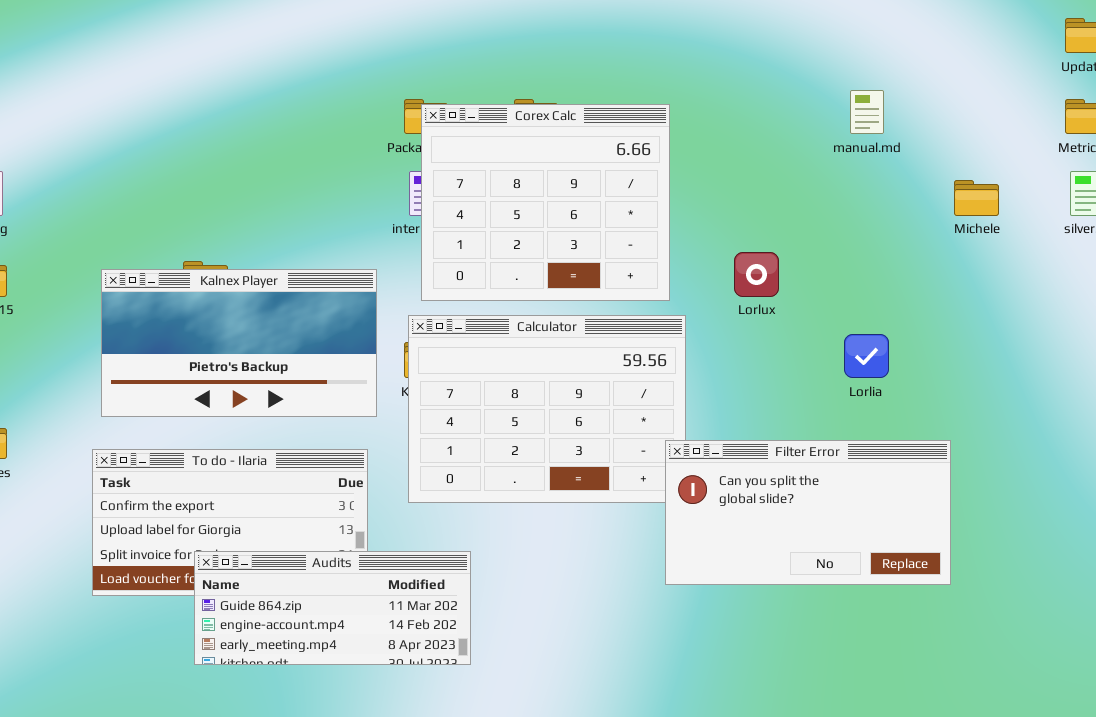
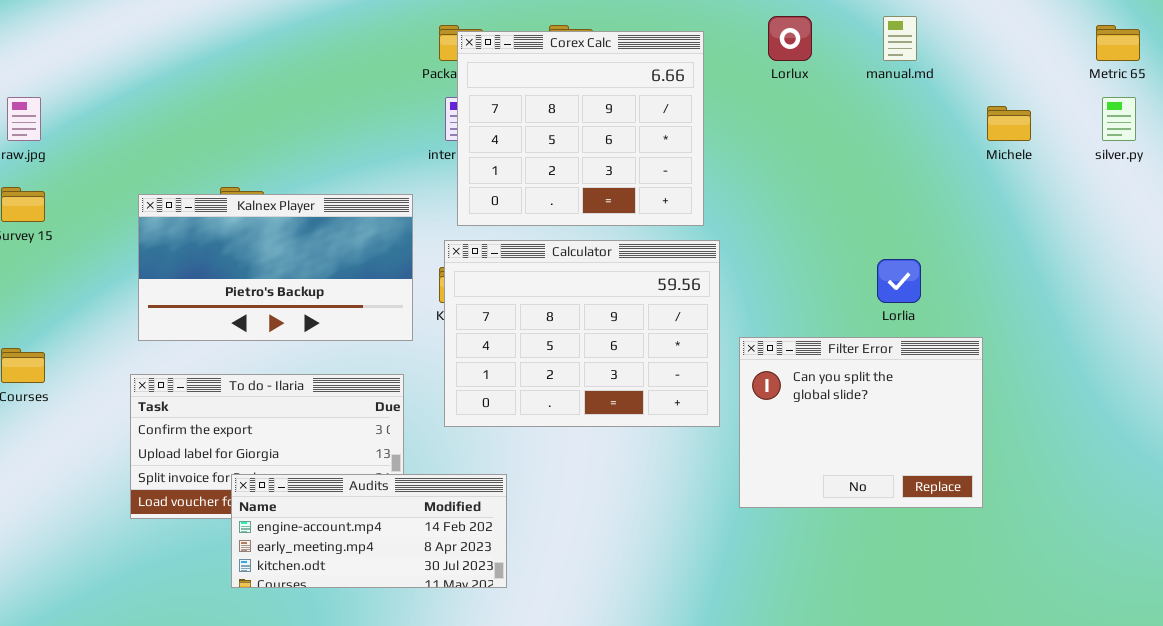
Lorlux: [734,252,779,297] -> [768,16,812,61], moved
Filter Error: [665,440,951,585] -> [739,337,983,508], resized
Audits: [194,551,471,665] -> [231,474,507,588], scrolled down 1 row

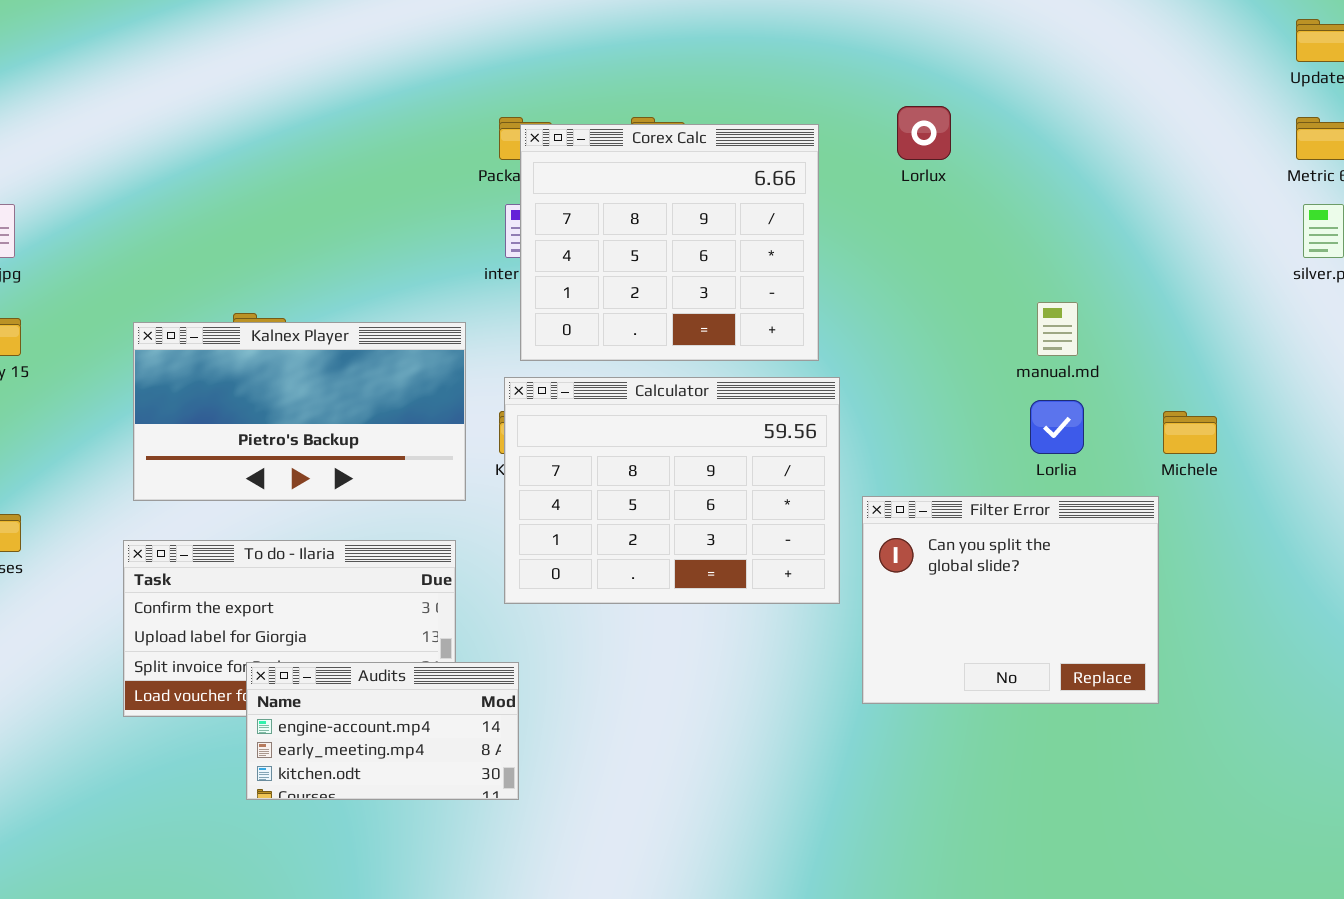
manual.md: [883,16,917,61] -> [1037,302,1078,356], moved
Michele: [987,106,1031,141] -> [1163,411,1217,454], moved
Audits: [231,474,507,588] -> [246,662,519,800], resized

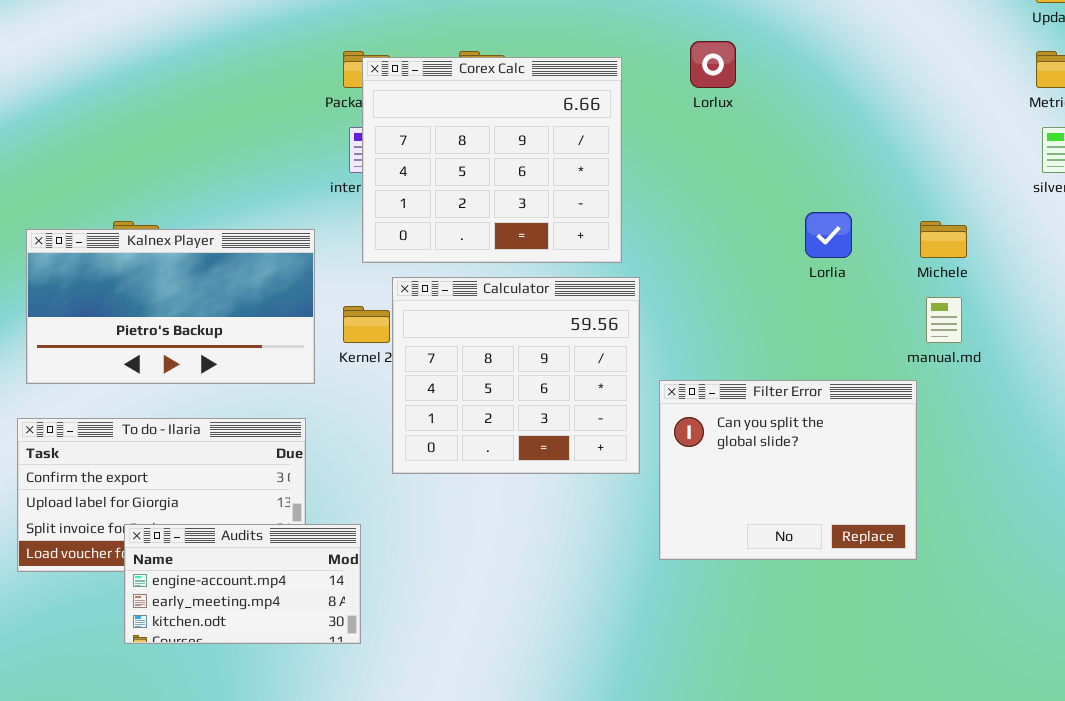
manual.md: [1037,302,1078,356] -> [926,297,962,343], moved
Calculator: [504,377,840,604] -> [392,277,640,474], resized
Lorlia: [1030,400,1084,454] -> [805,212,852,258], moved
Michele: [1163,411,1217,454] -> [920,221,967,258], moved

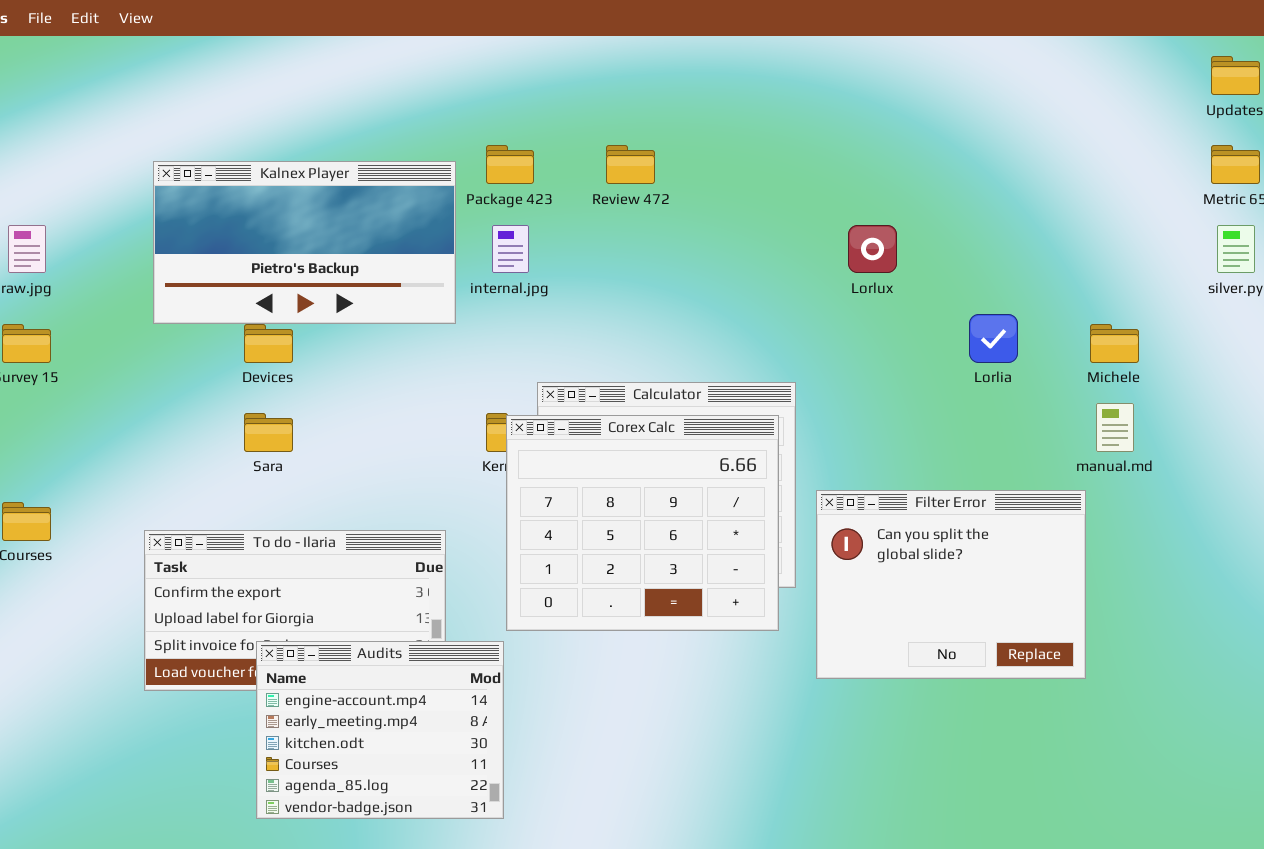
Lorlux: [690,41,736,88] -> [848,225,897,273], moved
Corex Calc: [362,57,622,263] -> [506,415,779,631], moved
Kalnex Player: [26,229,315,384] -> [153,161,456,324], moved
Audits: [124,524,361,644] -> [256,641,504,819], resized

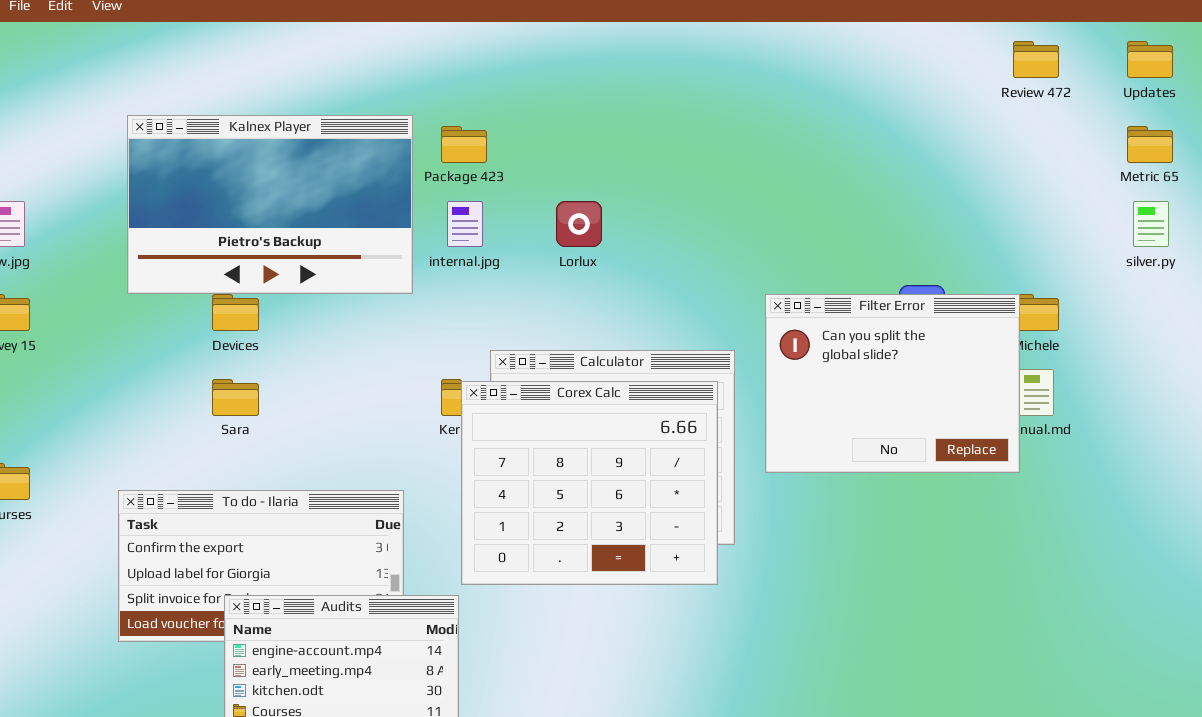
Review 472: [606,145,655,184] -> [1013,41,1059,78], moved
Kalnex Player: [153,161,456,324] -> [127,115,413,294], resized
Lorlux: [848,225,897,273] -> [556,201,602,247], moved
Filter Error: [816,490,1086,679] -> [765,294,1020,473], moved

